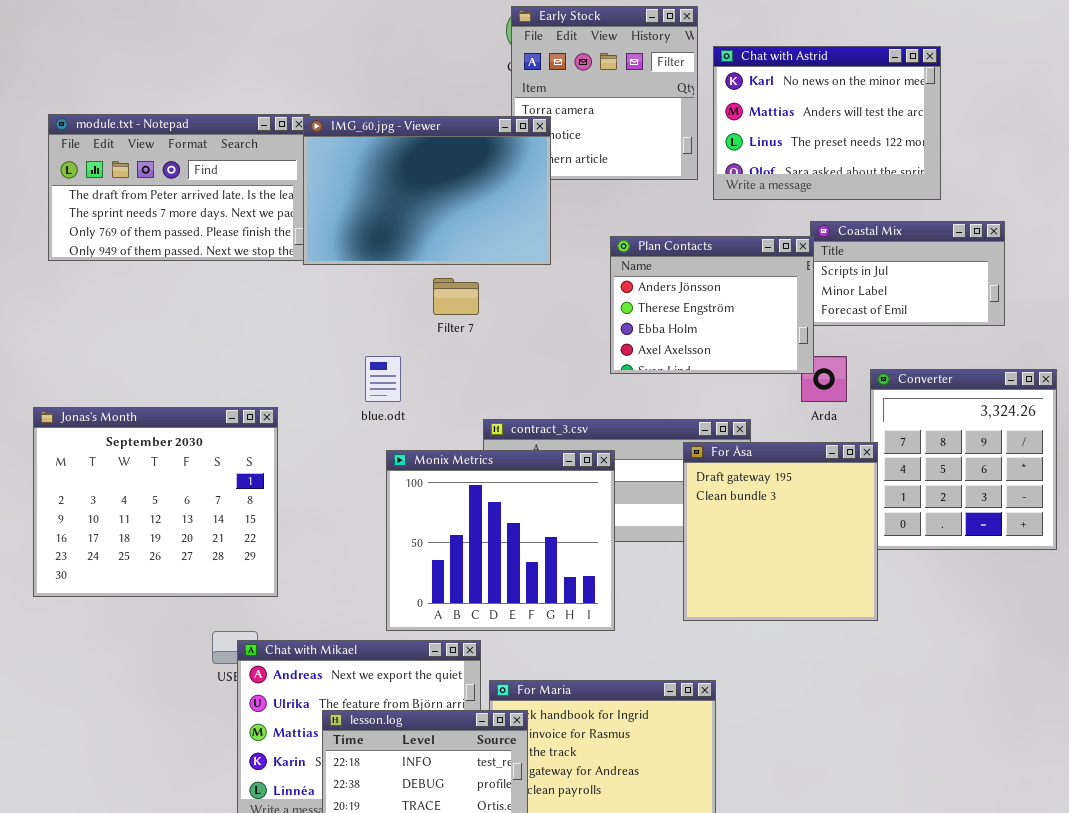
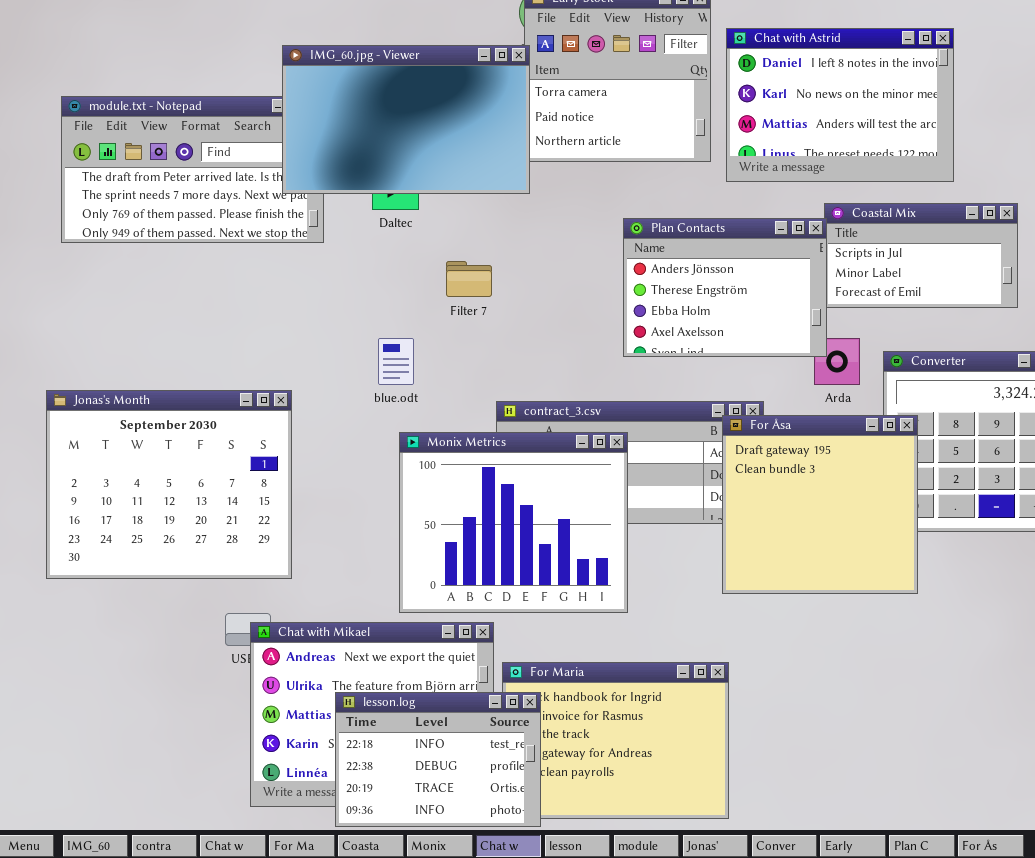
Chat with Astrid: [713,46,941,200] -> [726,28,954,182], scrolled up 1 row
IMG_60.jpg - Viewer: [303,116,551,265] -> [282,45,530,194], moved
For Åsa: [683,442,878,621] -> [722,415,918,594], moved

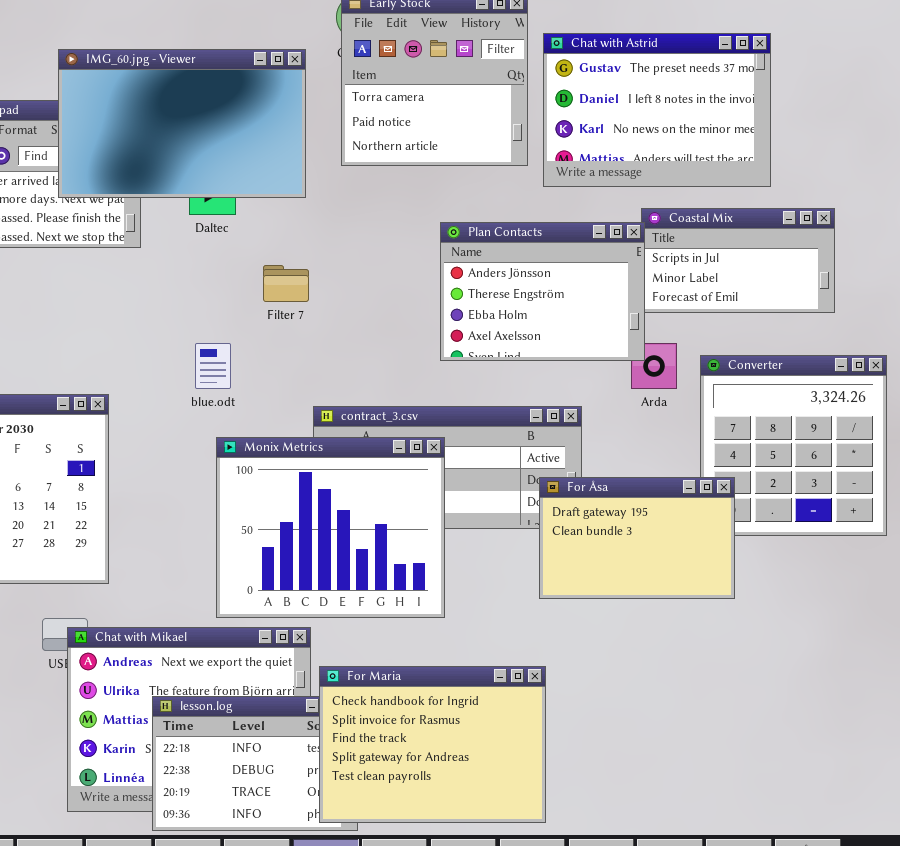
Chat with Astrid: [726,28,954,182] -> [543,33,771,187], scrolled up 1 row
IMG_60.jpg - Viewer: [282,45,530,194] -> [58,49,306,198], moved
For Åsa: [722,415,918,594] -> [539,477,735,599], resized
For Maria: [502,662,729,819] -> [319,666,546,823], raised

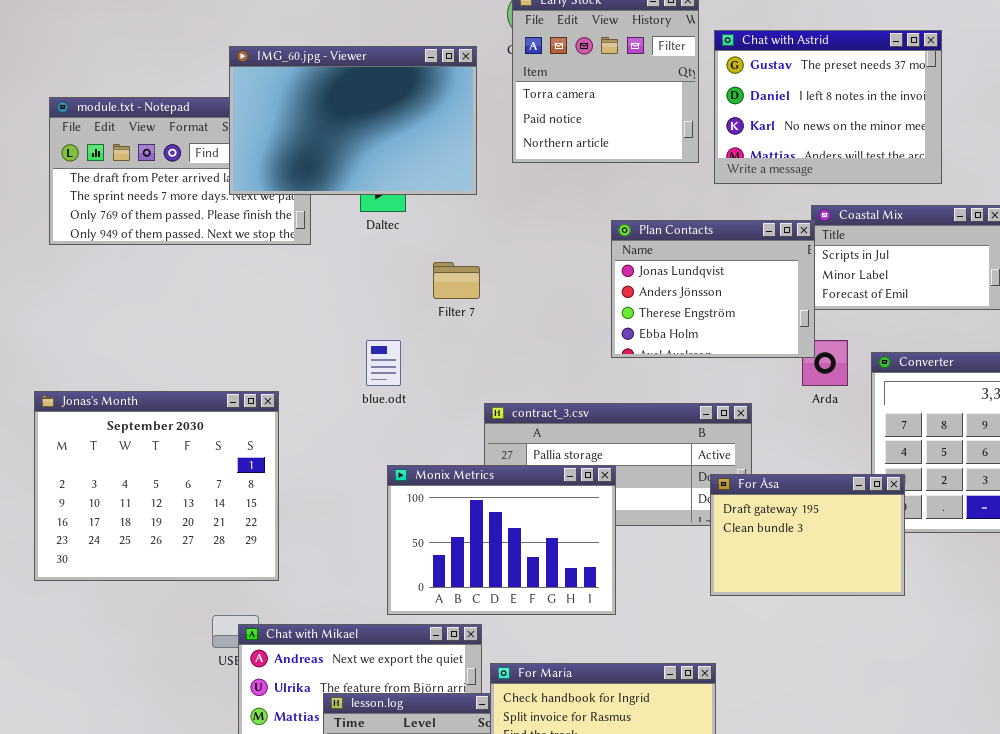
Plan Contacts: [440,222,645,361] -> [611,220,815,358], scrolled up 1 row
Monix Metrics: [216,437,445,618] -> [387,465,616,615], resized

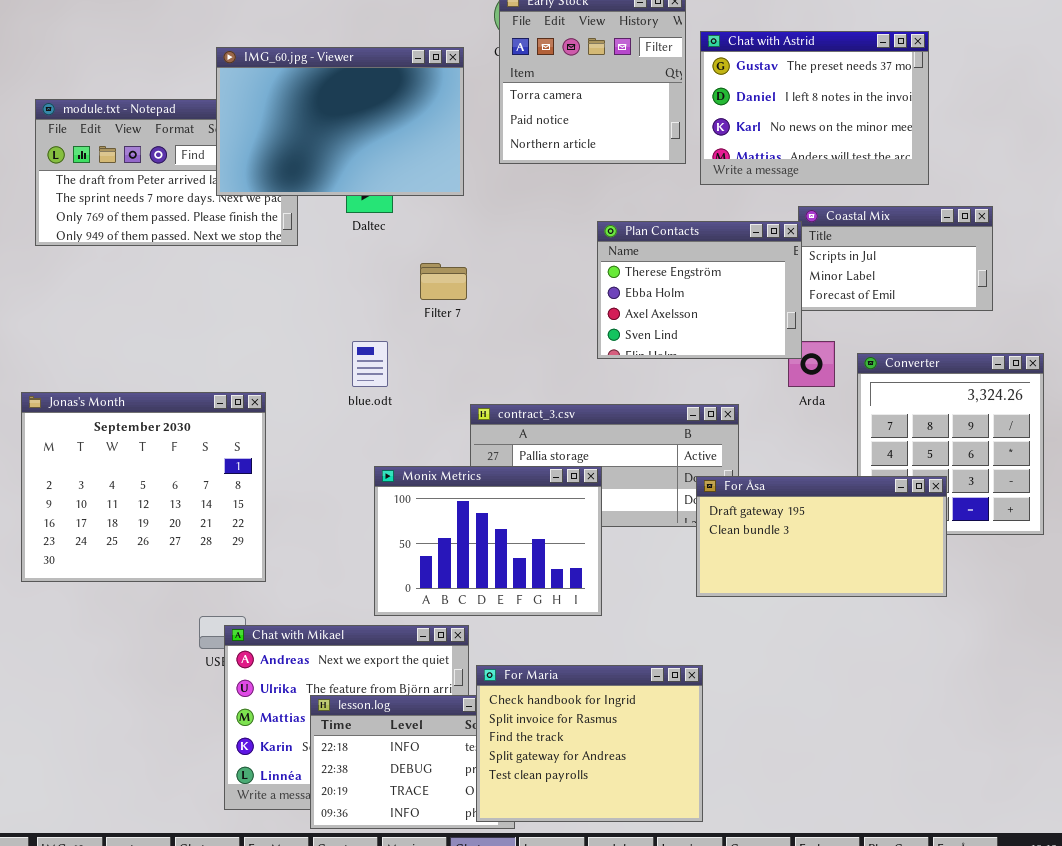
Plan Contacts: [611,220,815,358] -> [597,221,802,359], scrolled down 2 rows
For Åsa: [710,474,905,596] -> [696,476,947,597], resized

